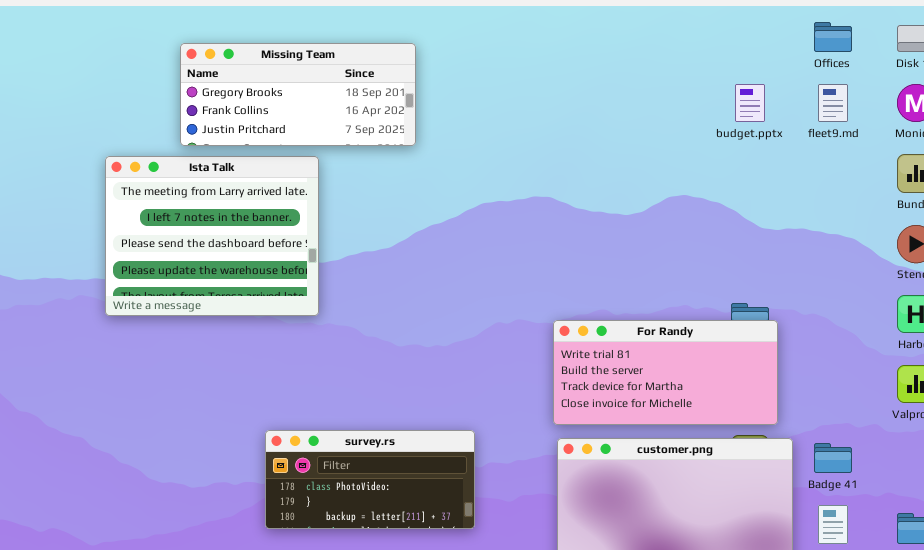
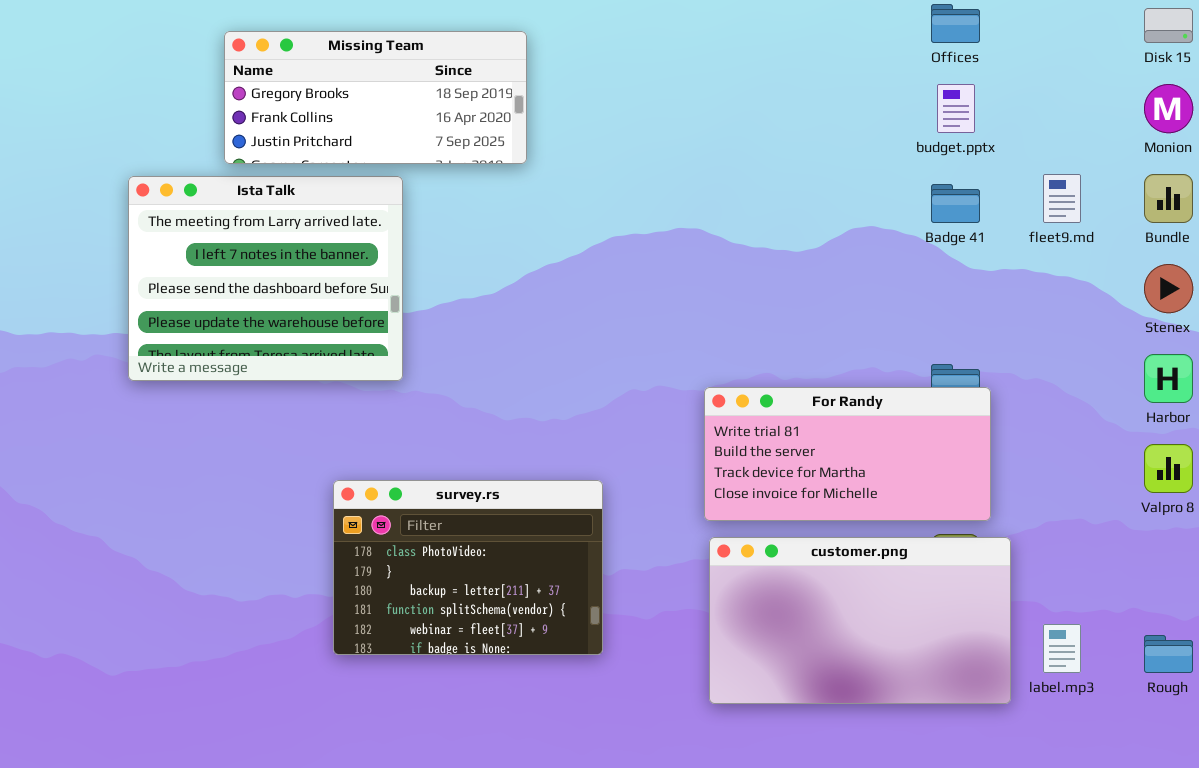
Offices: [814,22,852,52] -> [931,4,980,43], moved
fleet9.md: [818,84,848,122] -> [1043,174,1081,223], moved
survey.rs: [265,430,475,529] -> [333,480,603,655], resized
Badge 41: [814,443,852,473] -> [931,184,980,223], moved

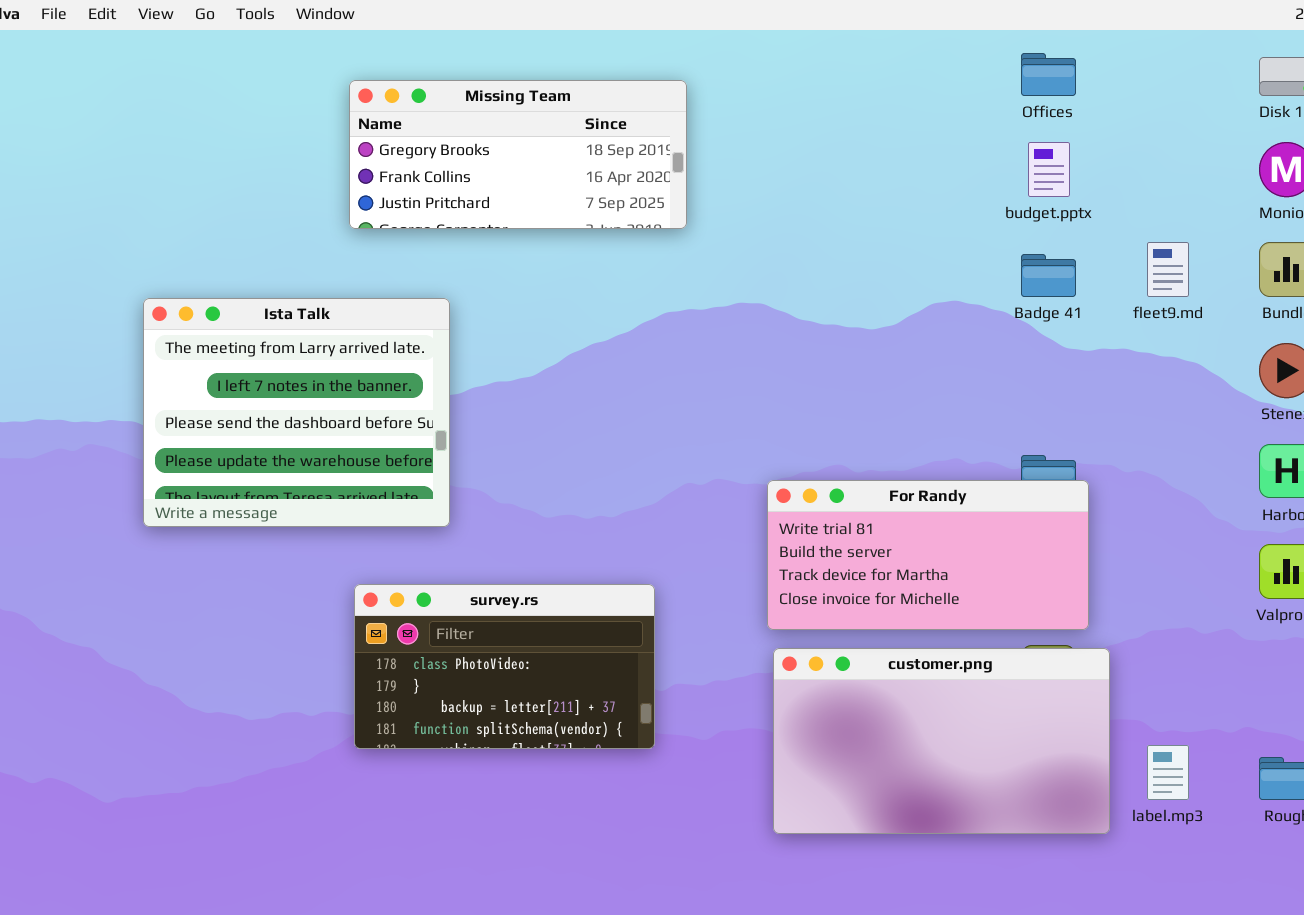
Missing Team: [224,31,527,164] -> [349,80,687,229], moved
Ista Talk: [128,176,403,381] -> [143,298,450,527], moved
survey.rs: [333,480,603,655] -> [354,584,655,749], resized

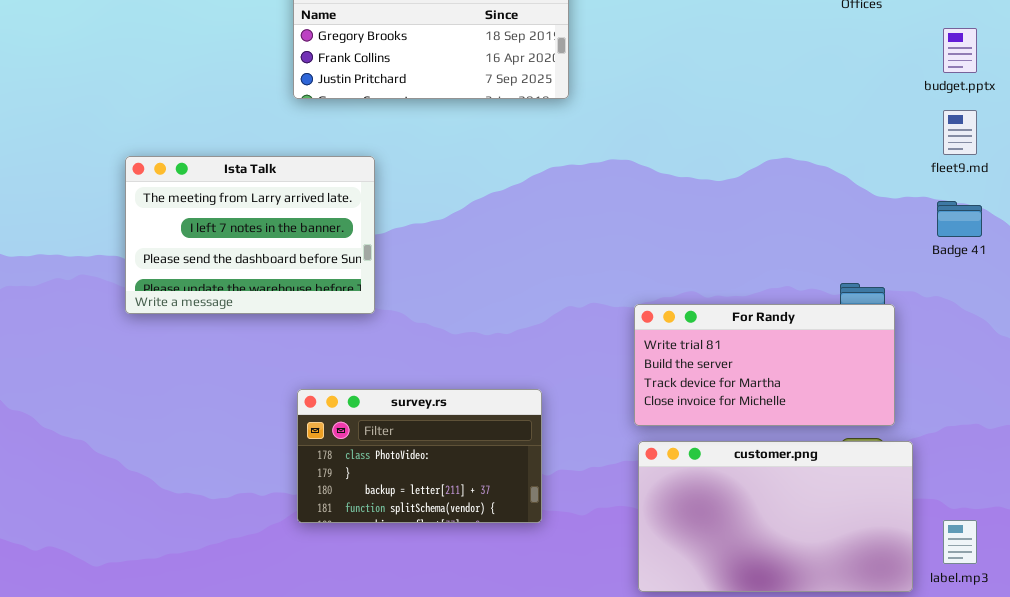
budget.pptx: [1028,142,1070,197] -> [943,28,977,73], moved
Badge 41: [1021,254,1076,297] -> [937,201,982,237], moved
Ista Talk: [143,298,450,527] -> [125,156,375,314], resized

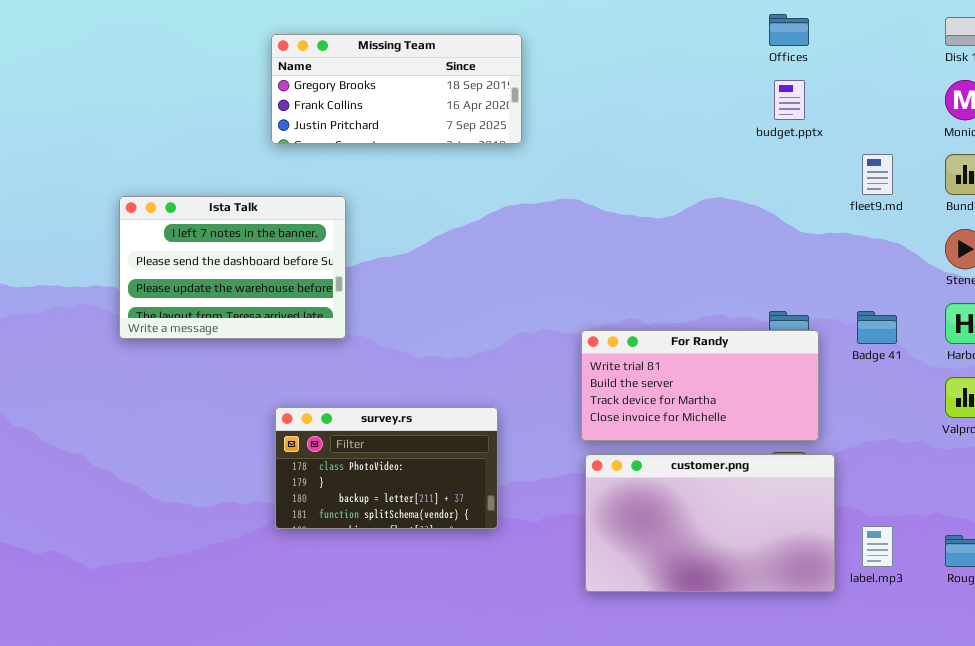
budget.pptx: [943,28,977,73] -> [774,80,805,120], moved
Ista Talk: [125,156,375,314] -> [119,196,346,339], scrolled down 1 row
Badge 41: [937,201,982,237] -> [857,311,897,344], moved

